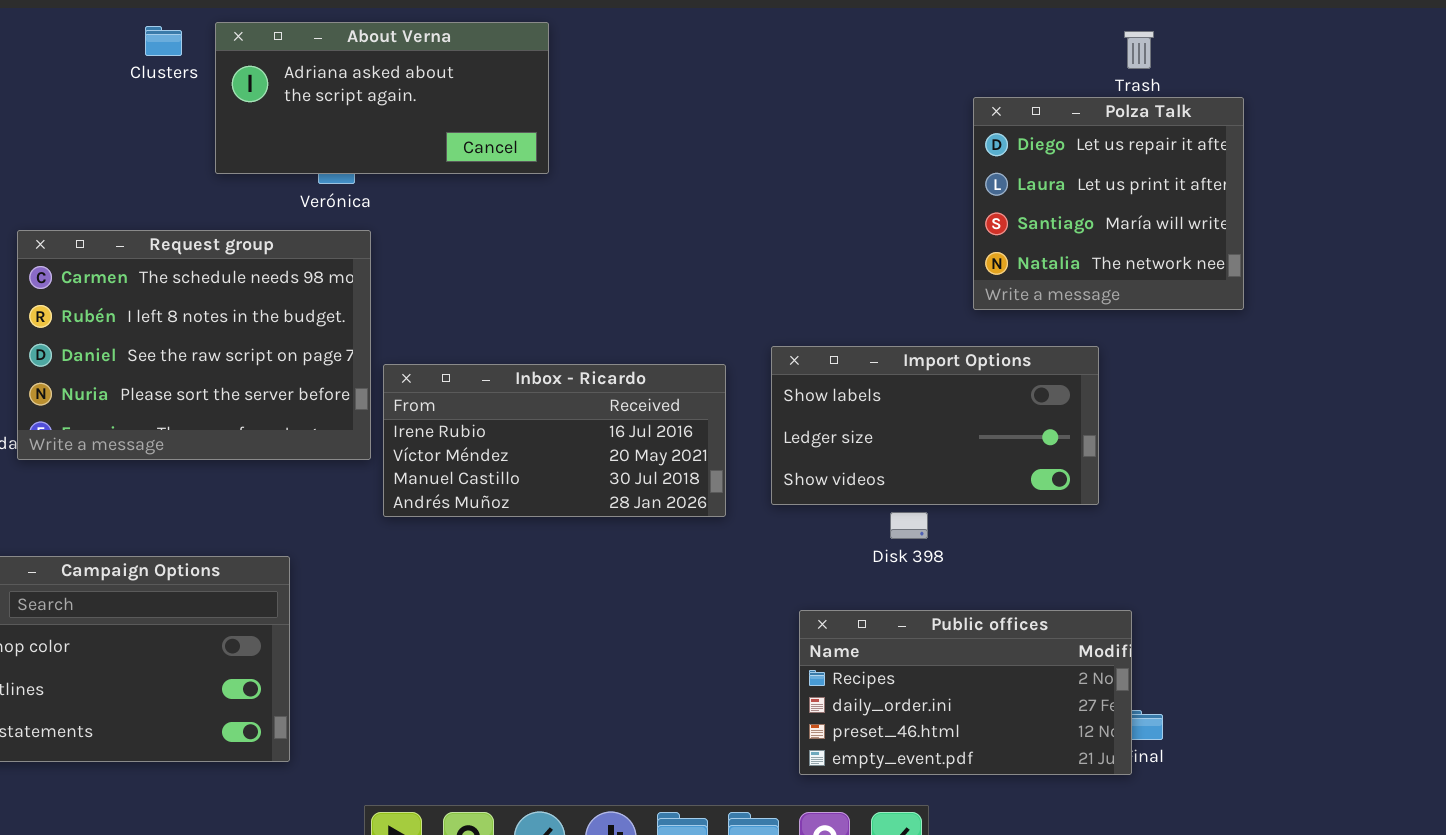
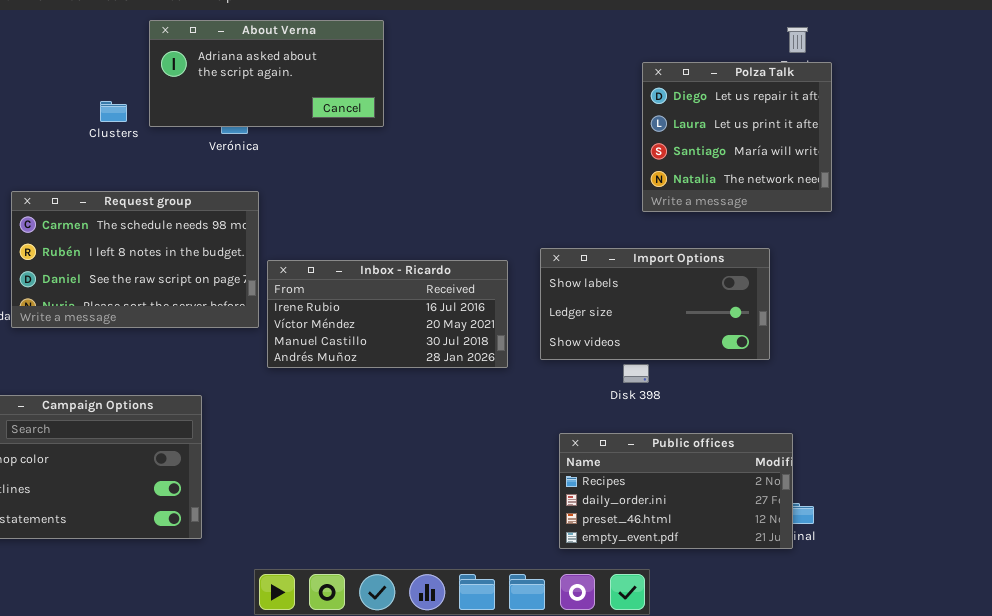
Clusters: [145,26,182,56] -> [100,101,127,122], moved
Polza Talk: [973,97,1244,310] -> [642,62,832,212], moved
Request group: [17,230,371,460] -> [11,191,259,328], resized

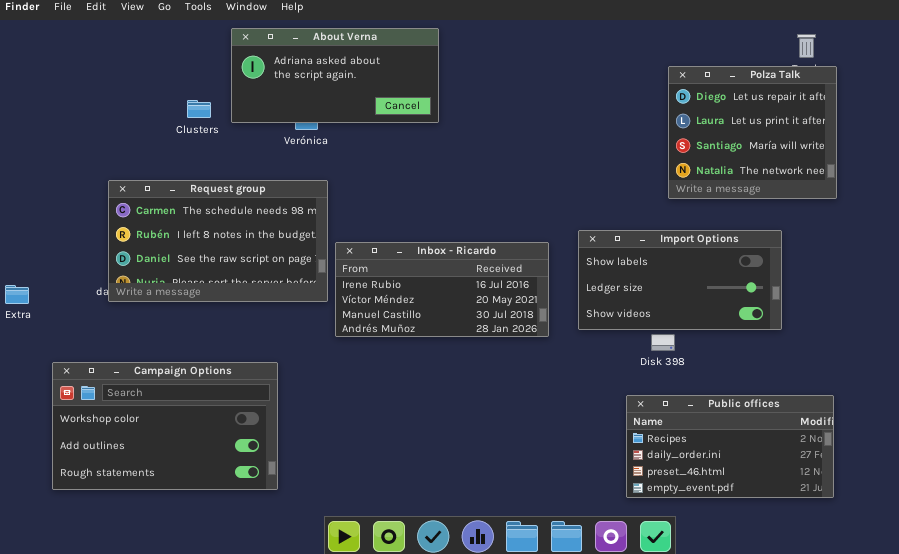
Public offices: [559,433,793,549] -> [626,395,834,498], moved

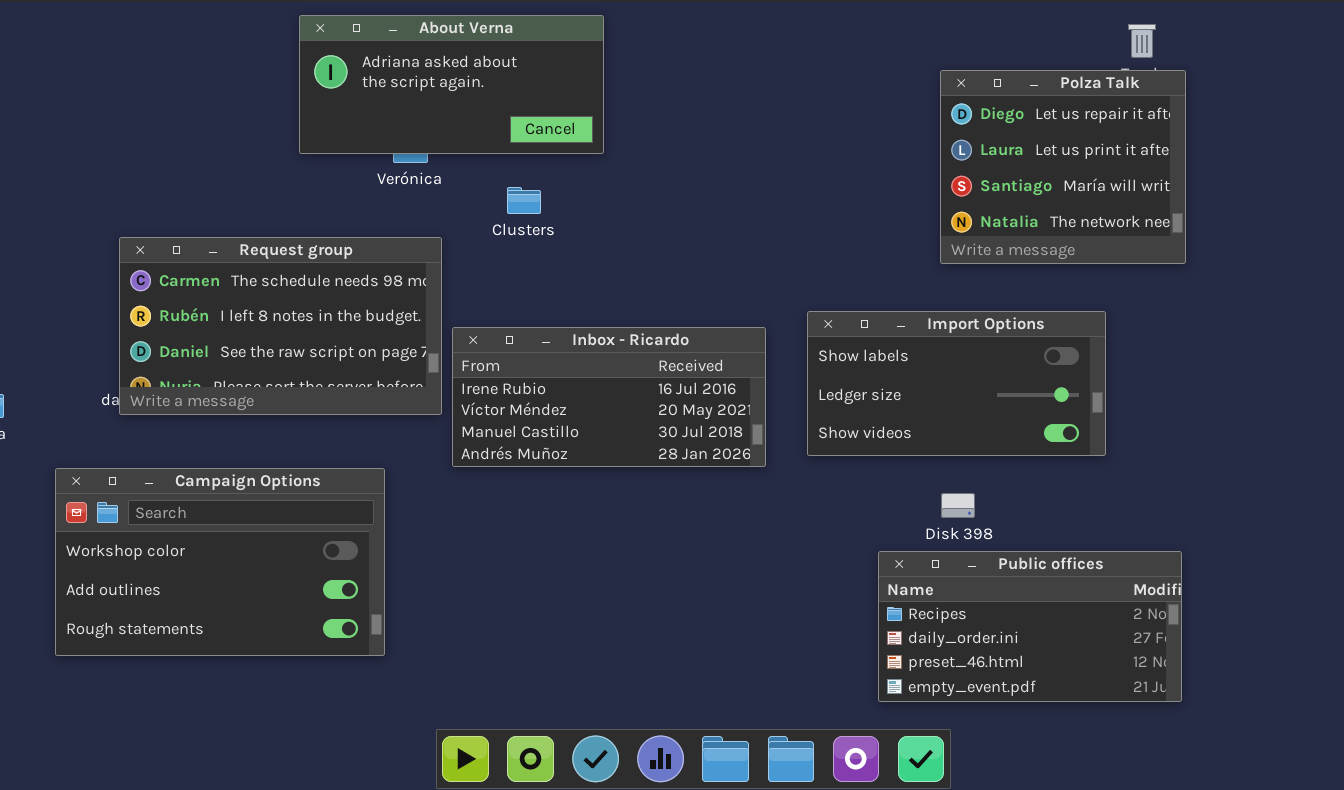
Clusters: [187,100,211,118] -> [507,187,541,214], moved
Disk 398: [651,334,675,351] -> [941,493,975,518], moved
Campaign Options: [52,362,278,490] -> [55,468,385,656], moved

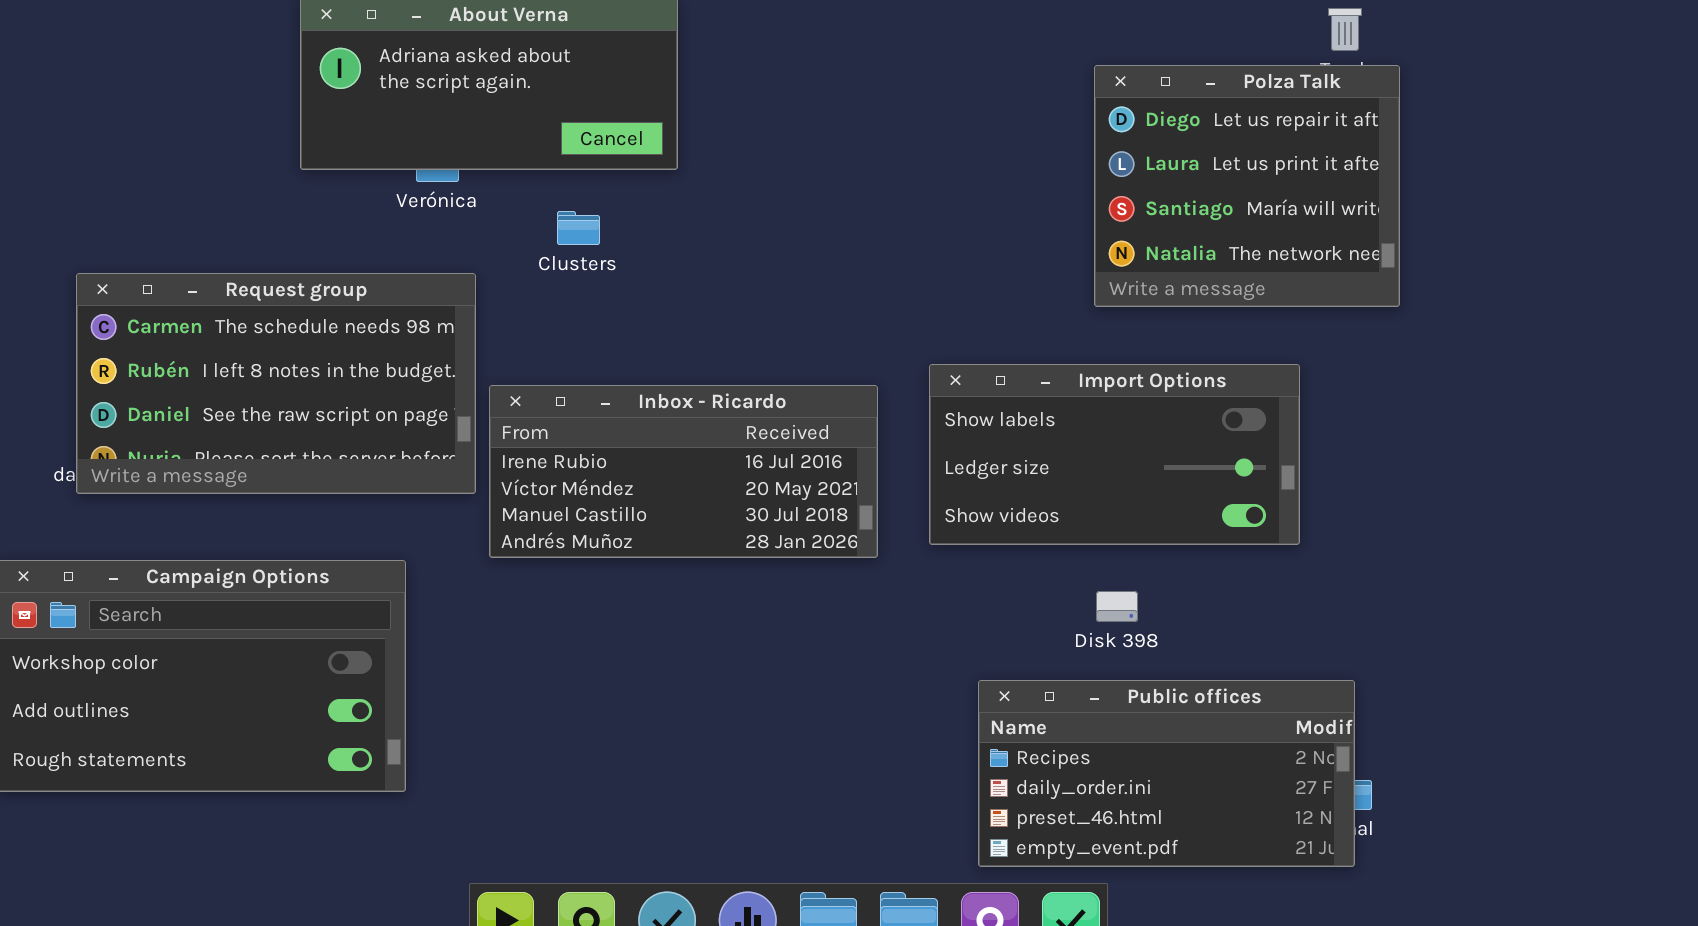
Public offices: [878,551,1182,702] -> [978,680,1355,867], moved

